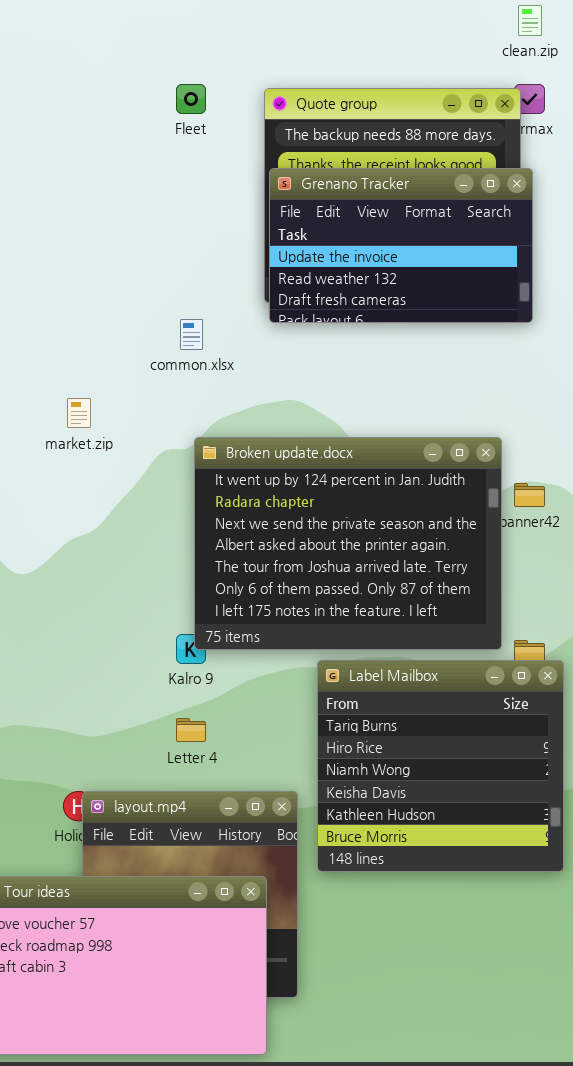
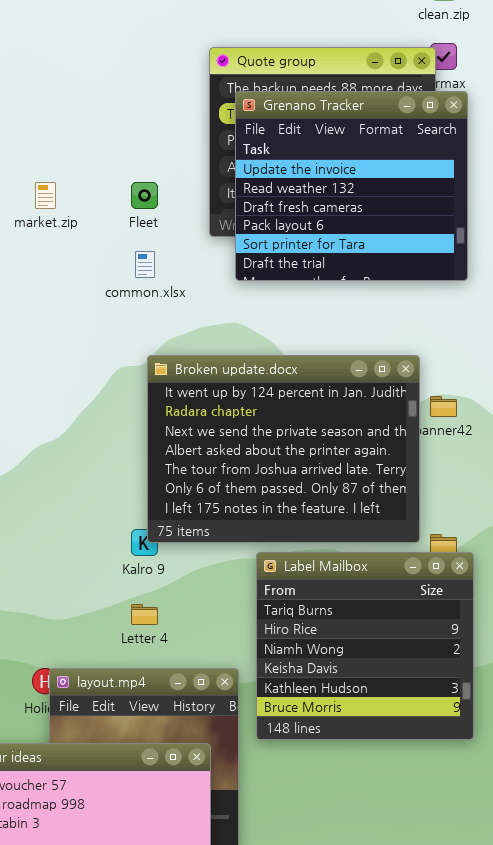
Fleet: [176,84,206,114] -> [131,182,158,209], moved
Grenano Tracker: [269,168,533,323] -> [235,91,468,281], moved, resized
market.zip: [67,398,91,428] -> [35,182,56,209], moved

